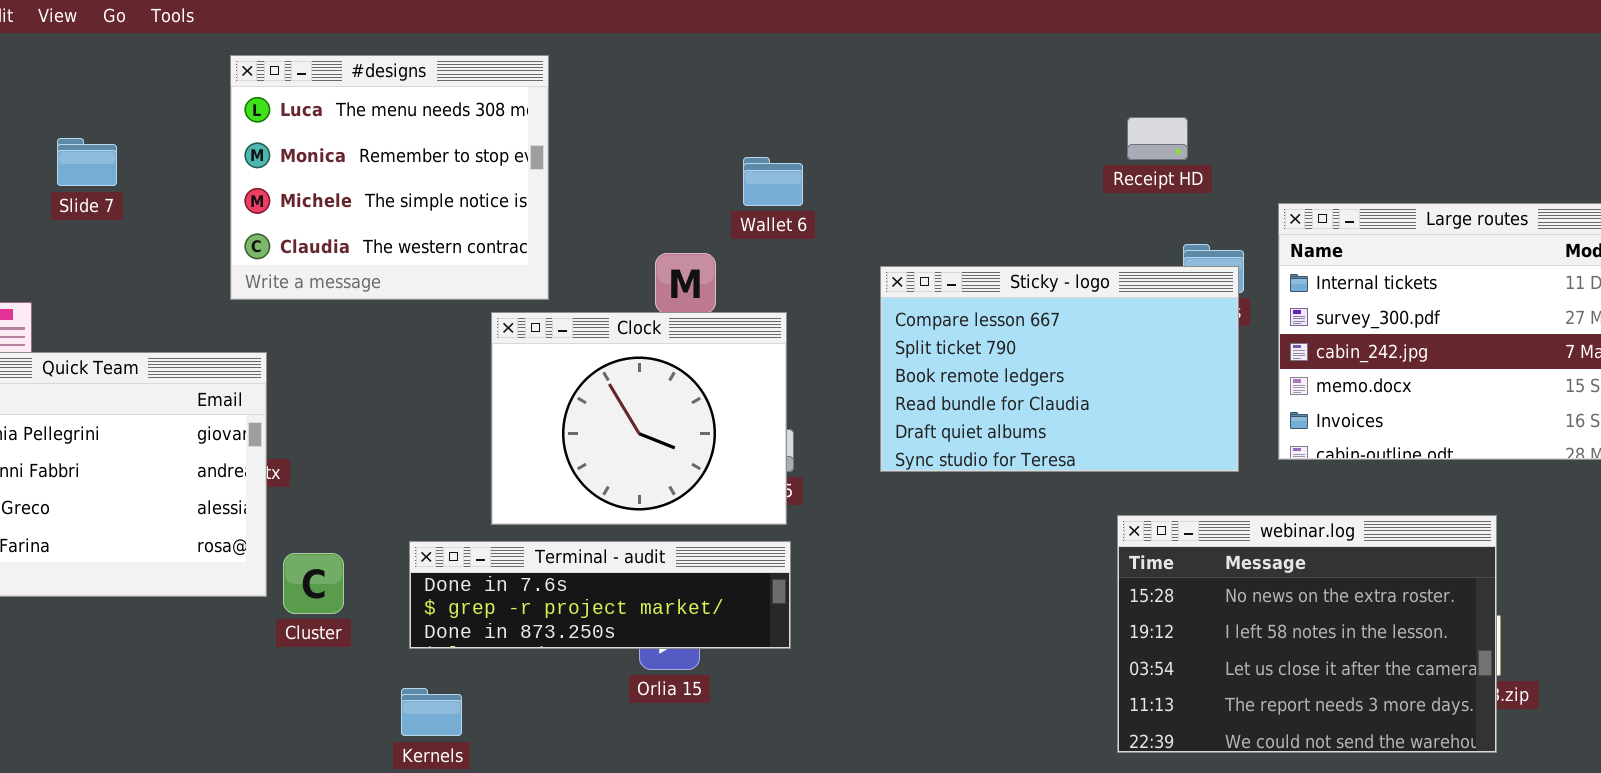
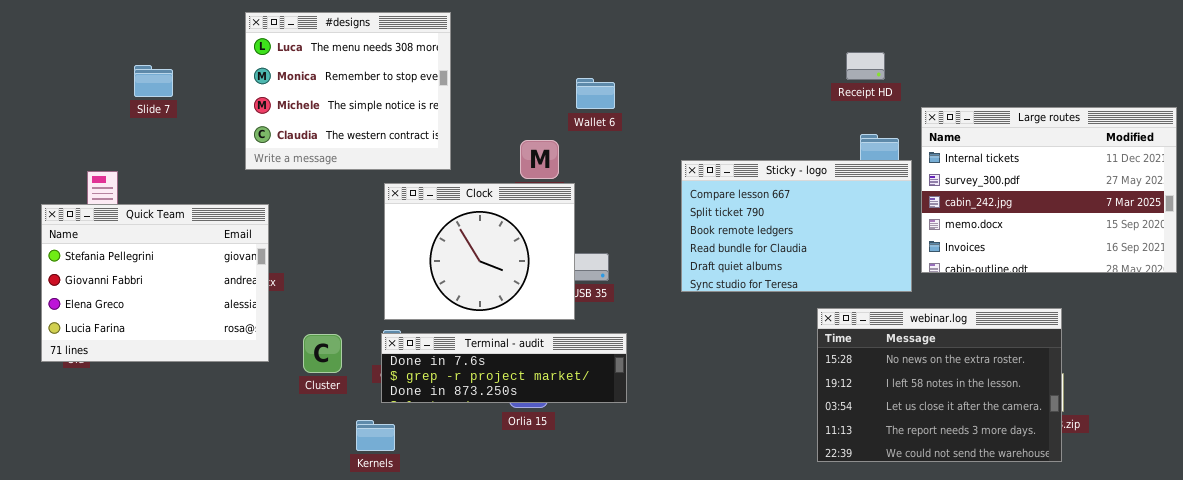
Receipt HD: [1127,117,1188,160] -> [846,52,885,80], moved
Sticky - logo: [880,266,1239,472] -> [681,160,912,292], moved
Clock: [491,312,787,525] -> [384,183,575,320], moved
Terminal - audit: [409,541,791,649] -> [381,333,627,403], moved
Cluster: [283,553,344,614] -> [303,334,342,373], moved

